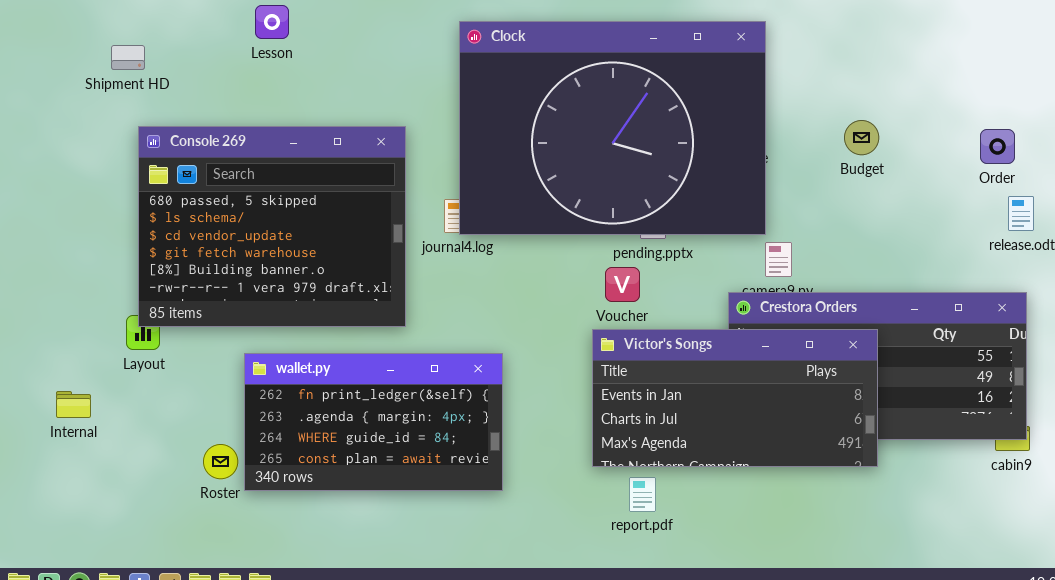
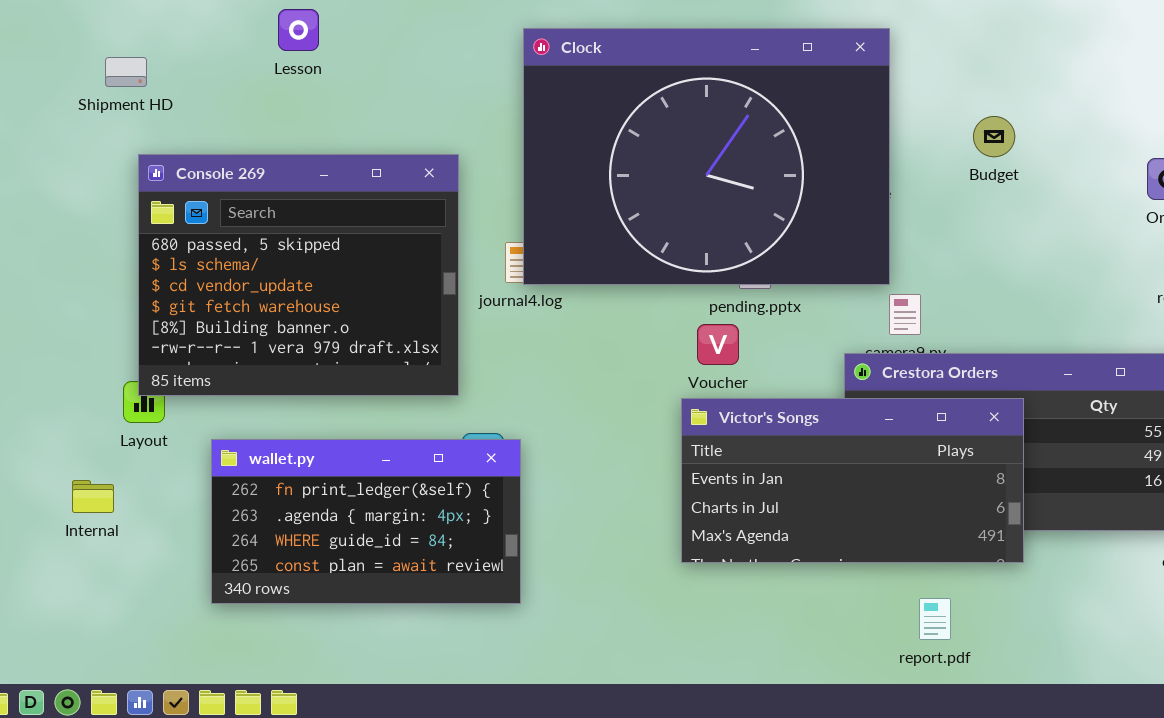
Budget: [844,120,879,155] -> [973,116,1015,157], moved
wallet.py: [244,353,503,491] -> [211,439,521,604], moved
Internal: [56,391,91,418] -> [72,480,114,513], moved
report.pdf: [629,477,656,512] -> [919,598,951,640], moved

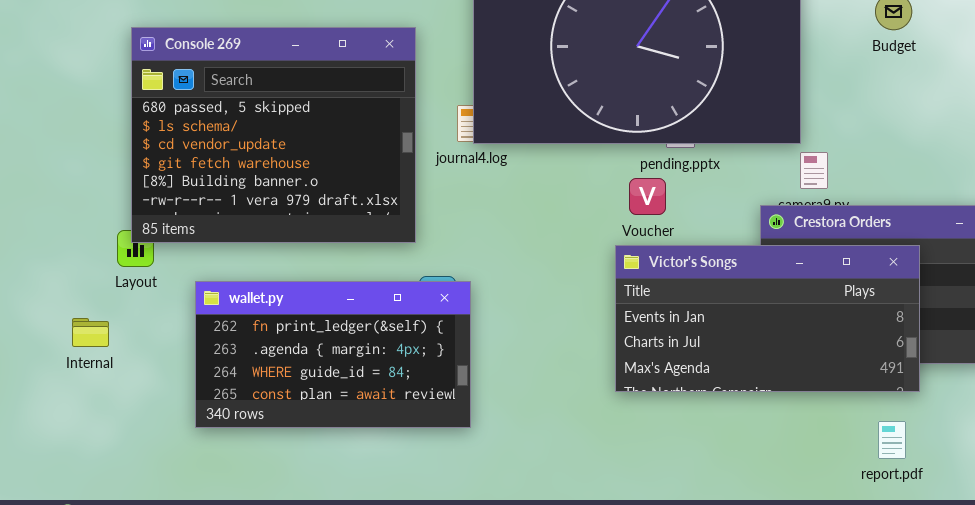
report.pdf: [919,598,951,640] -> [878,421,906,459], moved

